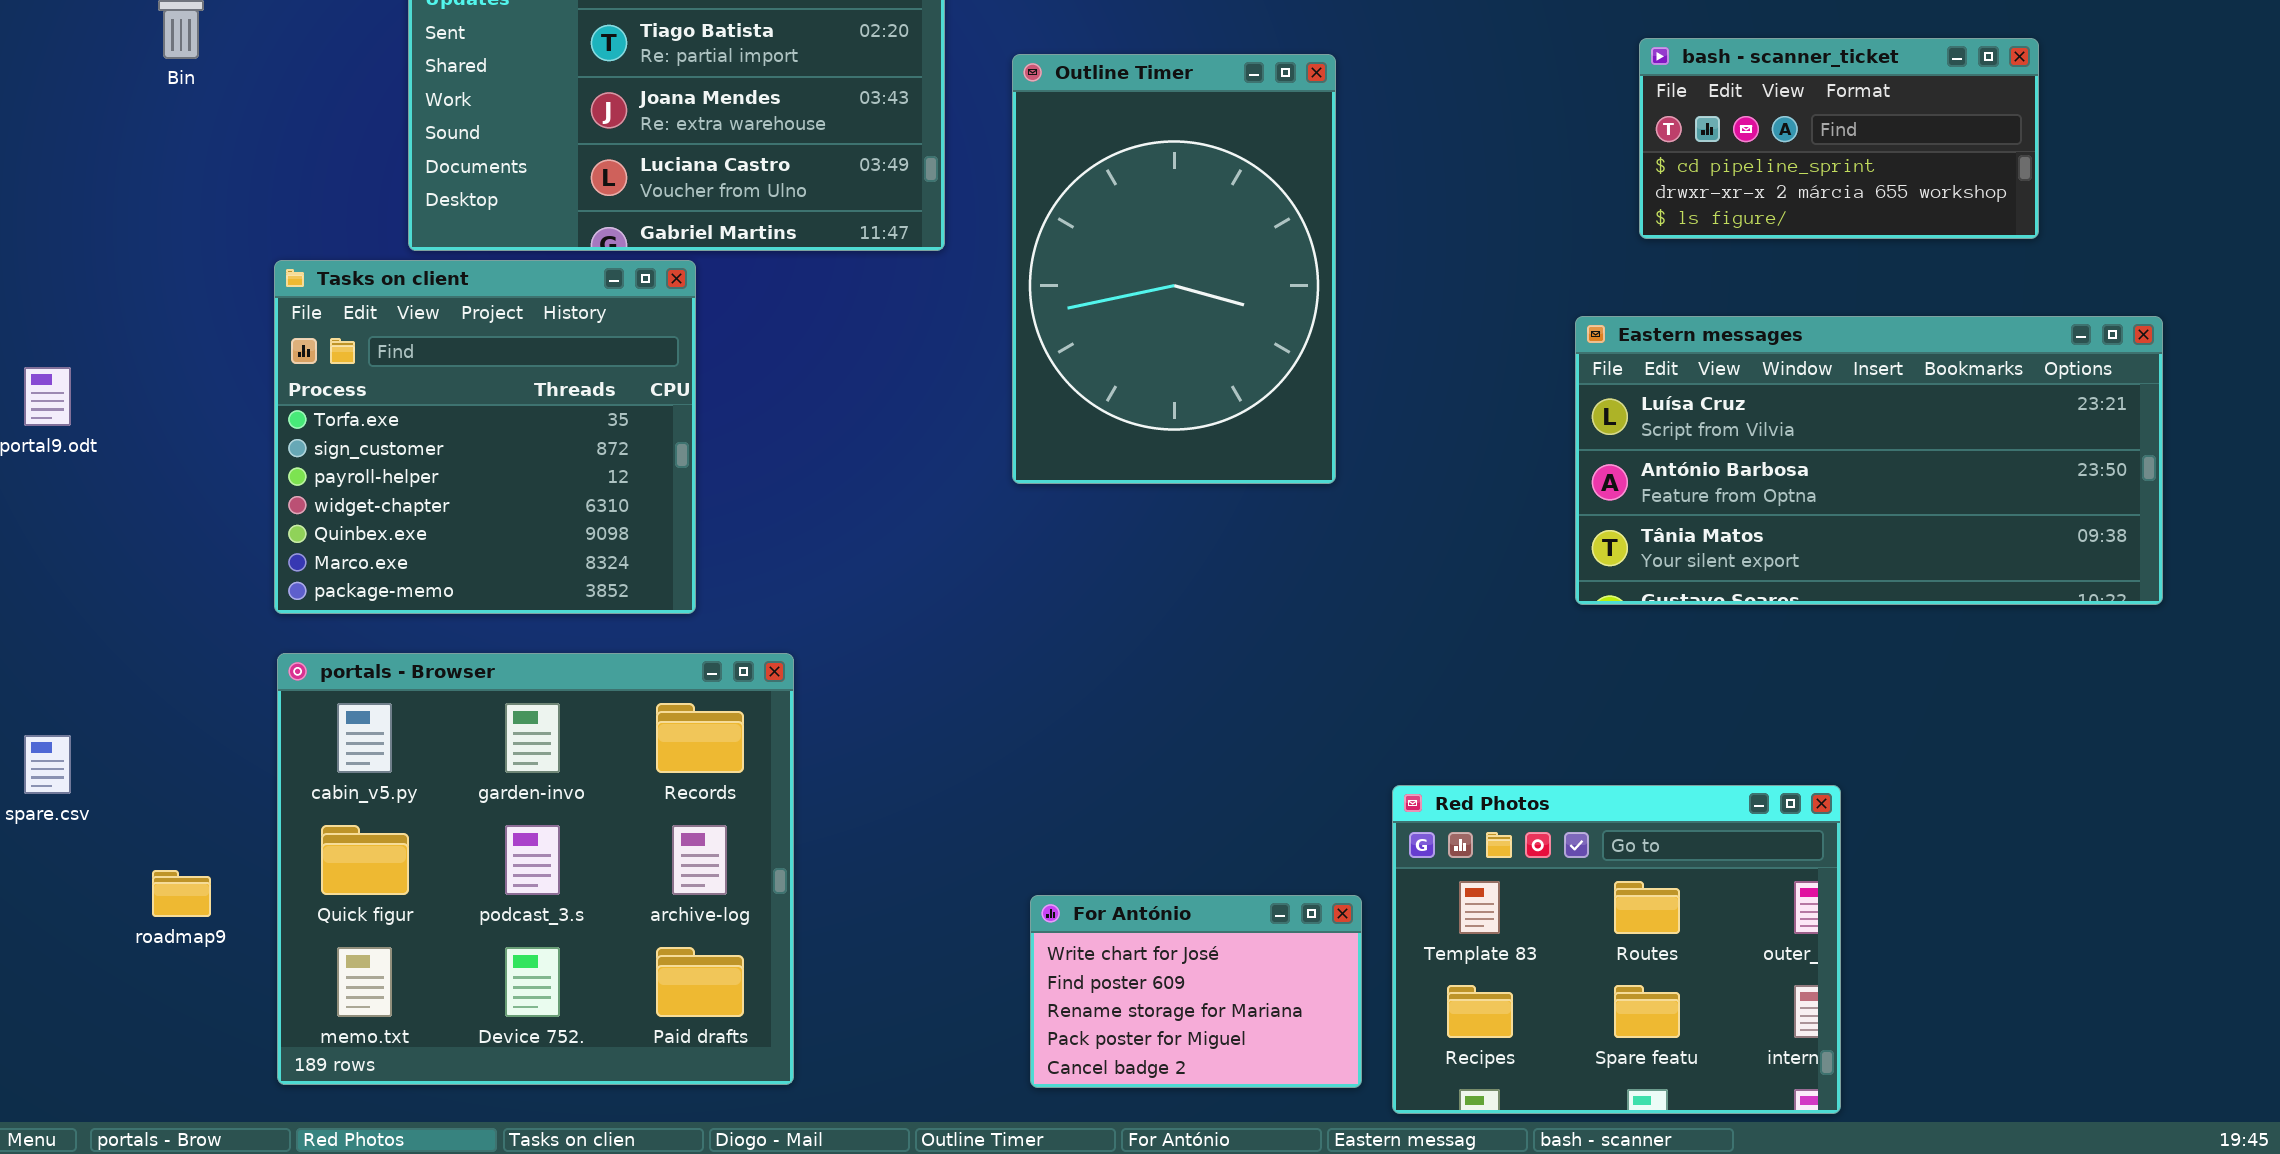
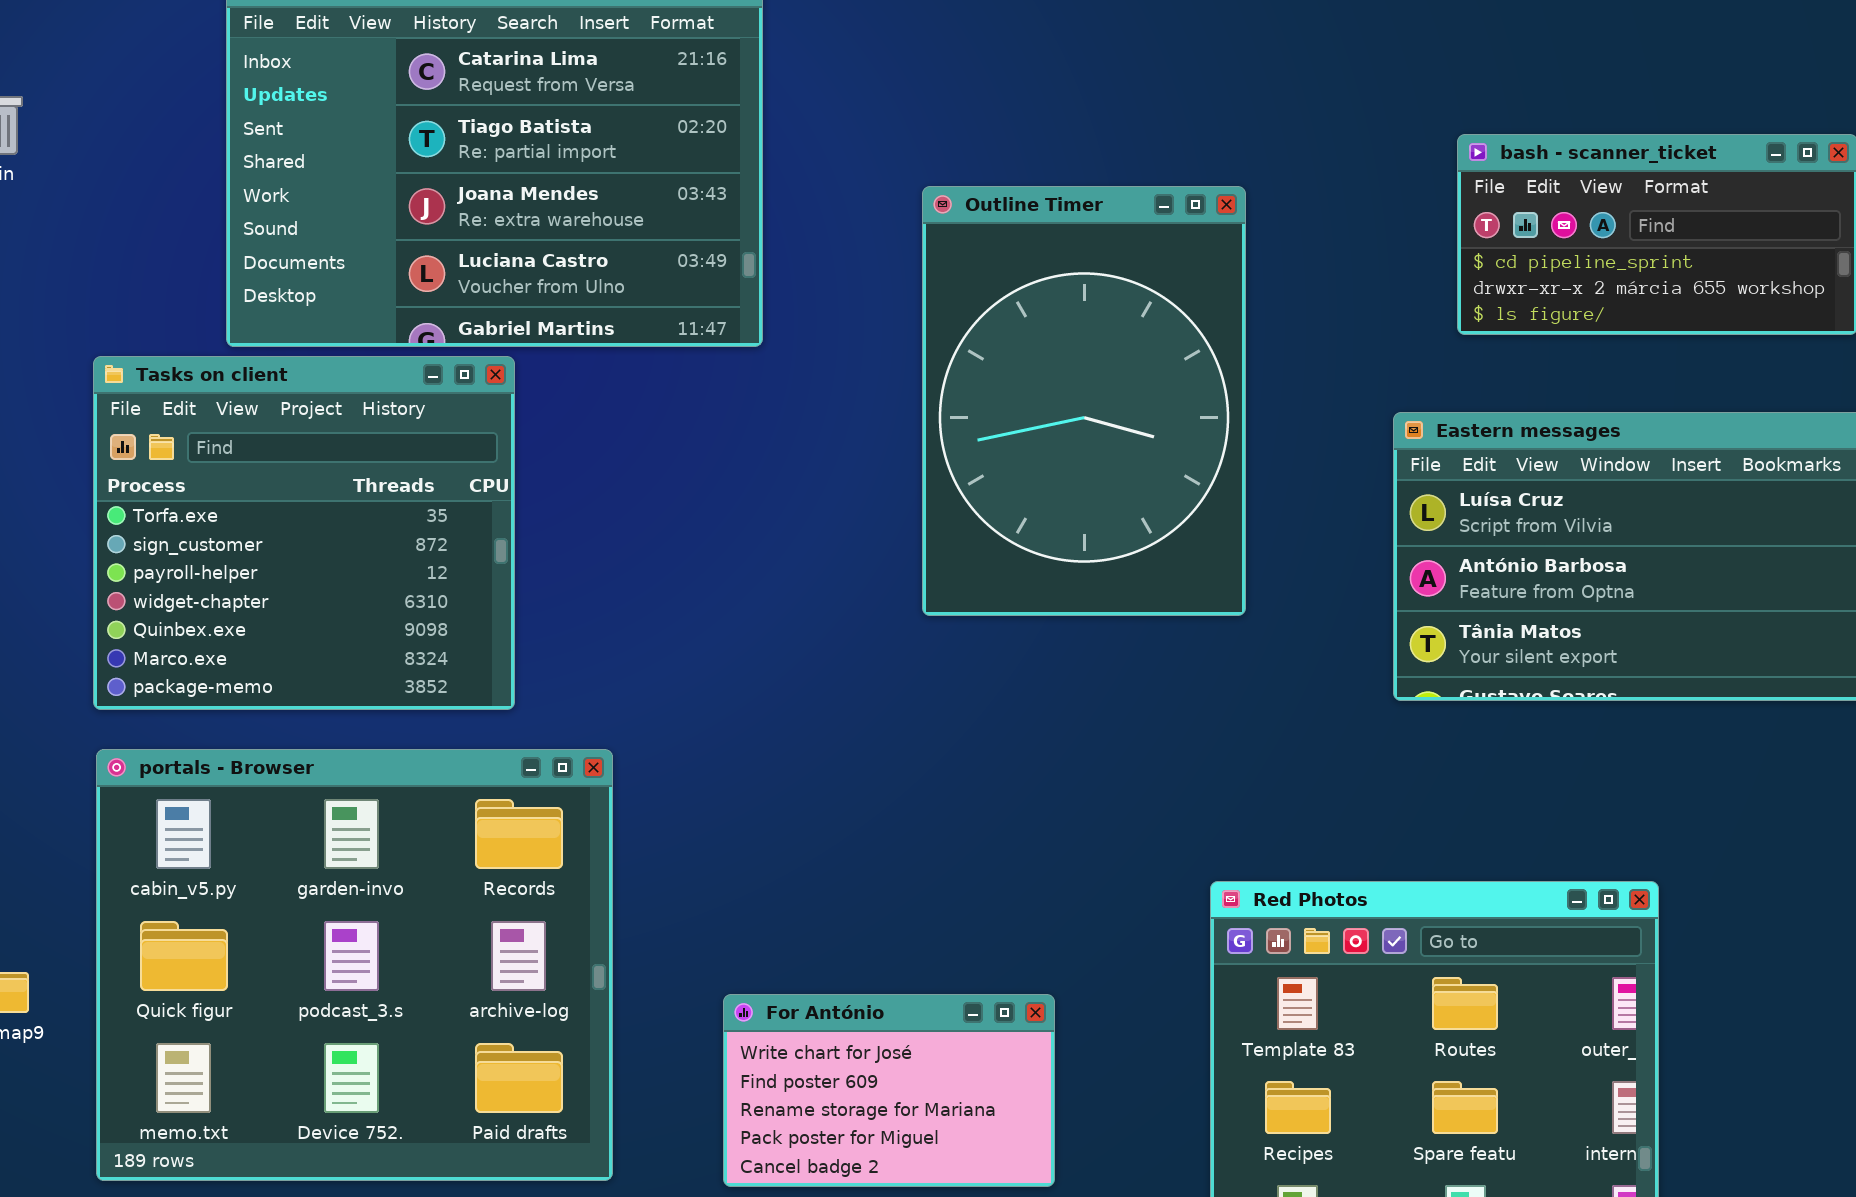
Outline Timer: [1012,54,1336,484] -> [922,186,1246,616], moved
For António: [1030,895,1362,1088] -> [723,994,1055,1187], moved

